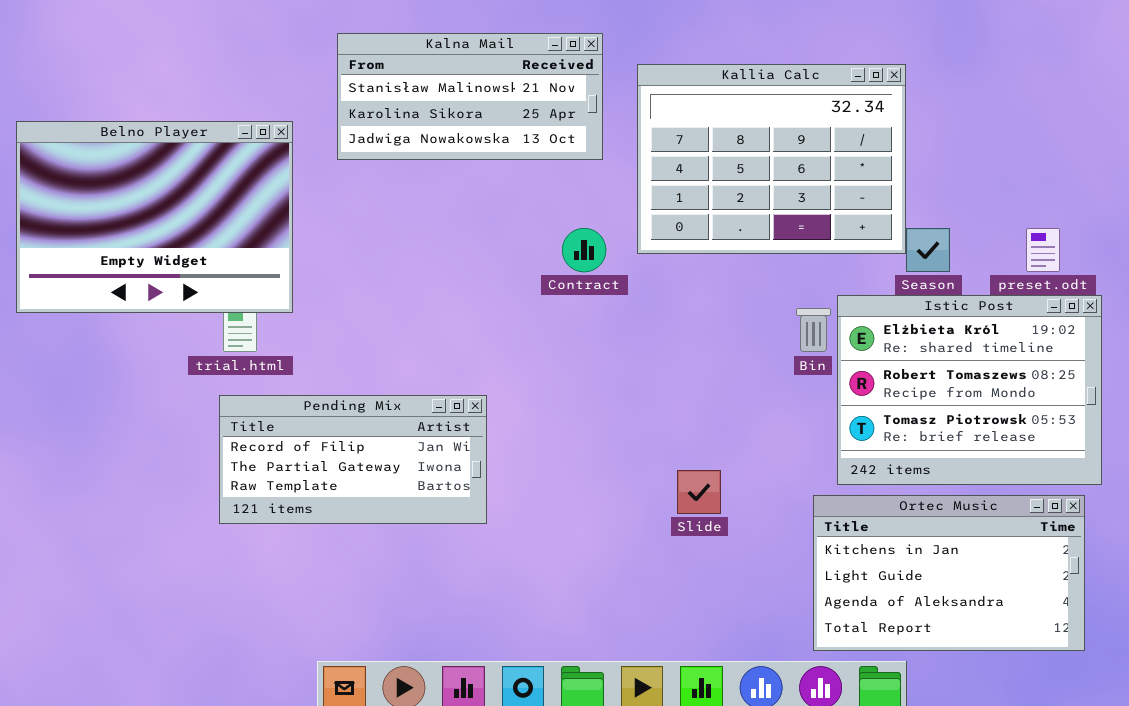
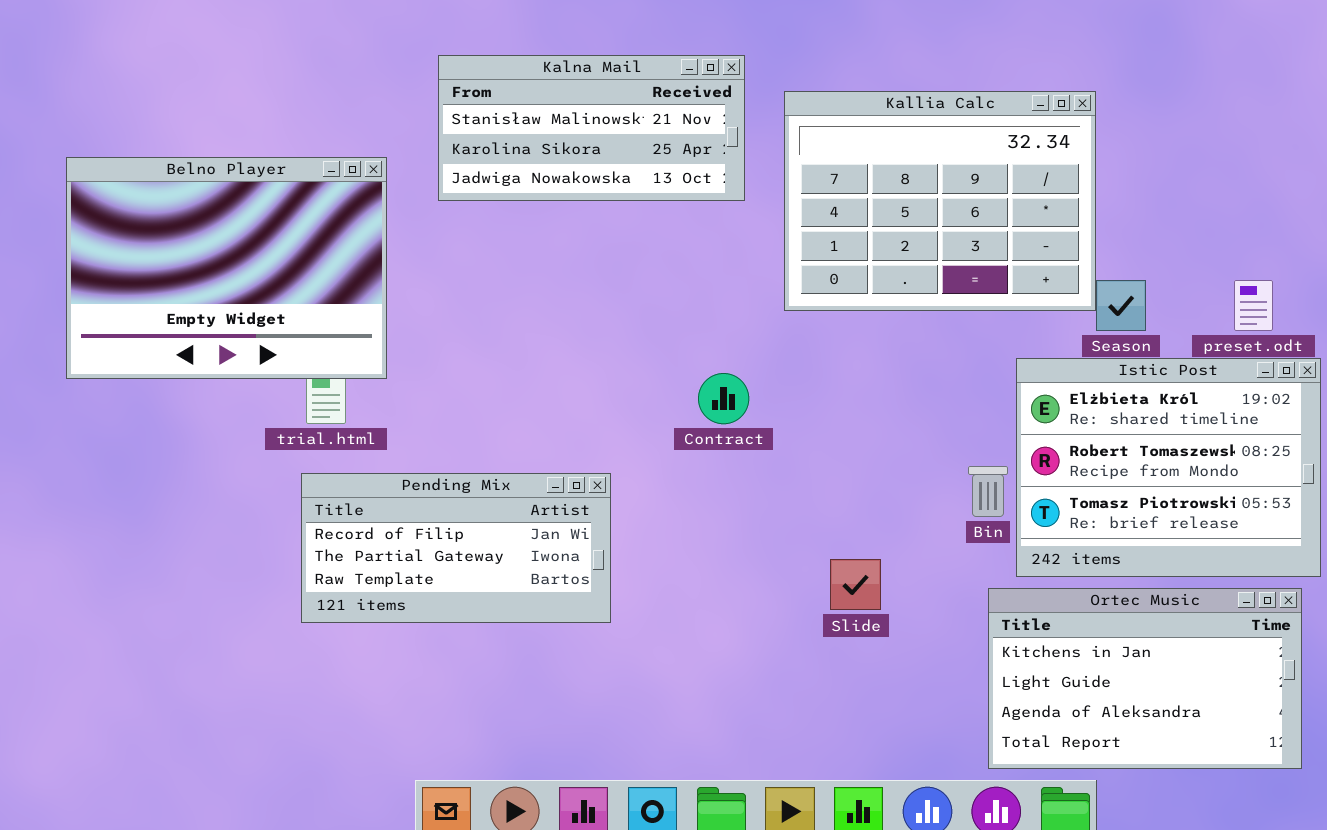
Contract: [562,228,606,272] -> [698,373,749,424], moved
Bin: [796,308,831,352] -> [968,466,1008,517], moved

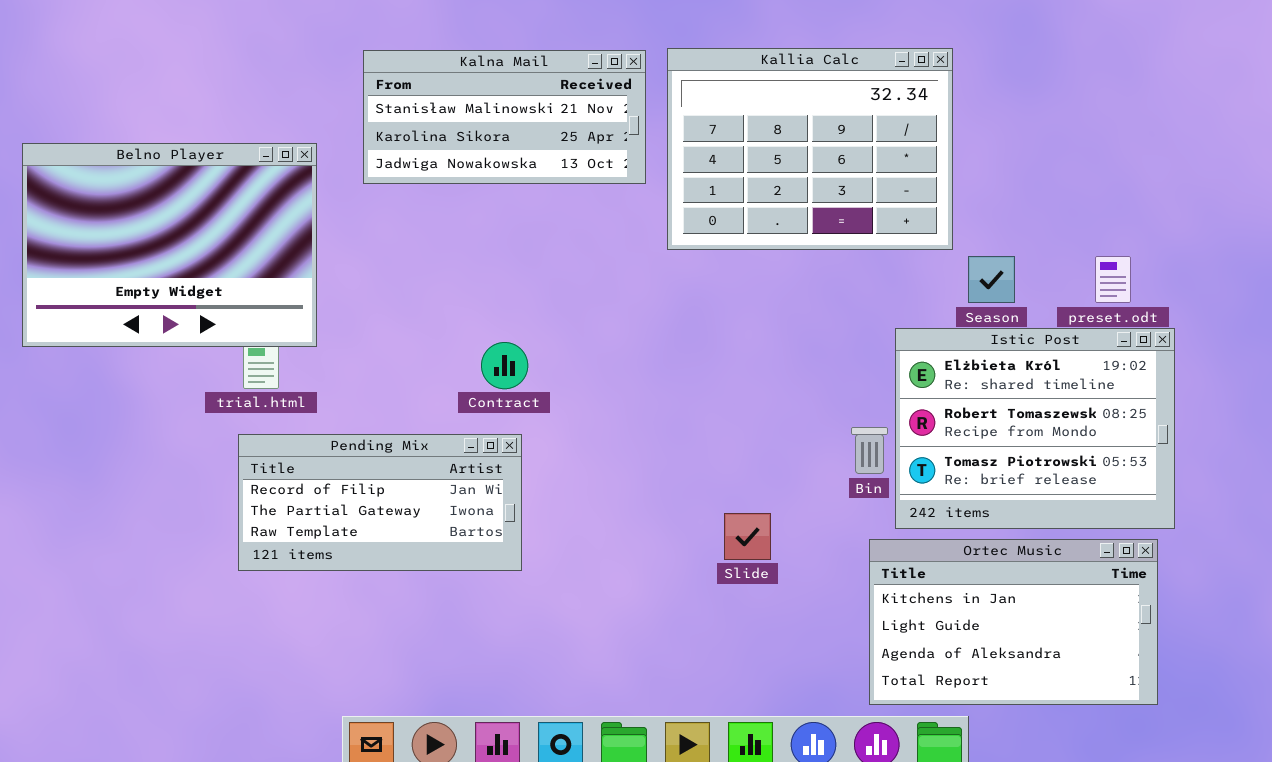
Kallia Calc: [784,91,1096,311] -> [667,48,953,250], moved
Contract: [698,373,749,424] -> [481,342,528,389], moved

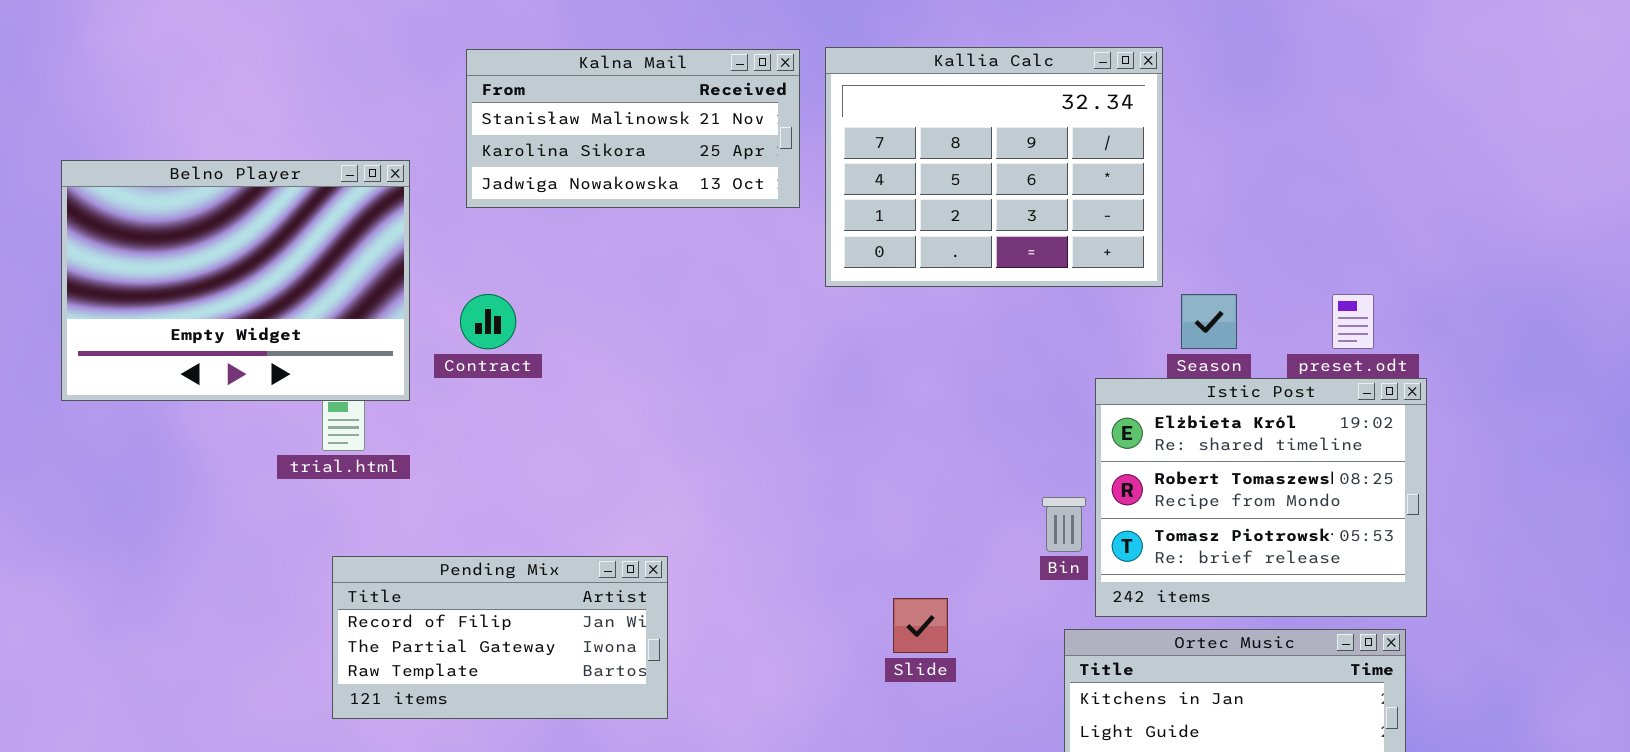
Contract: [481,342,528,389] -> [460,294,516,349], moved
Pending Mix: [238,434,522,571] -> [332,556,668,719], moved

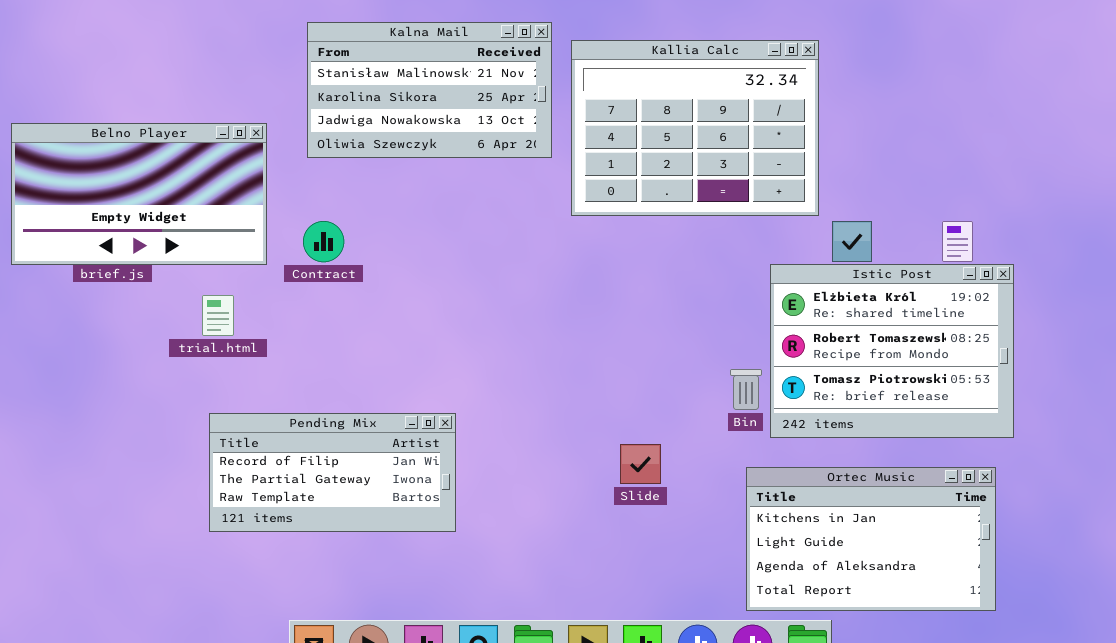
Kalna Mail: [466,49,800,208] -> [307,22,552,158], resized
Belno Player: [61,160,410,401] -> [11,123,267,265], resized
Istic Post: [1095,378,1427,617] -> [770,264,1014,438], moved

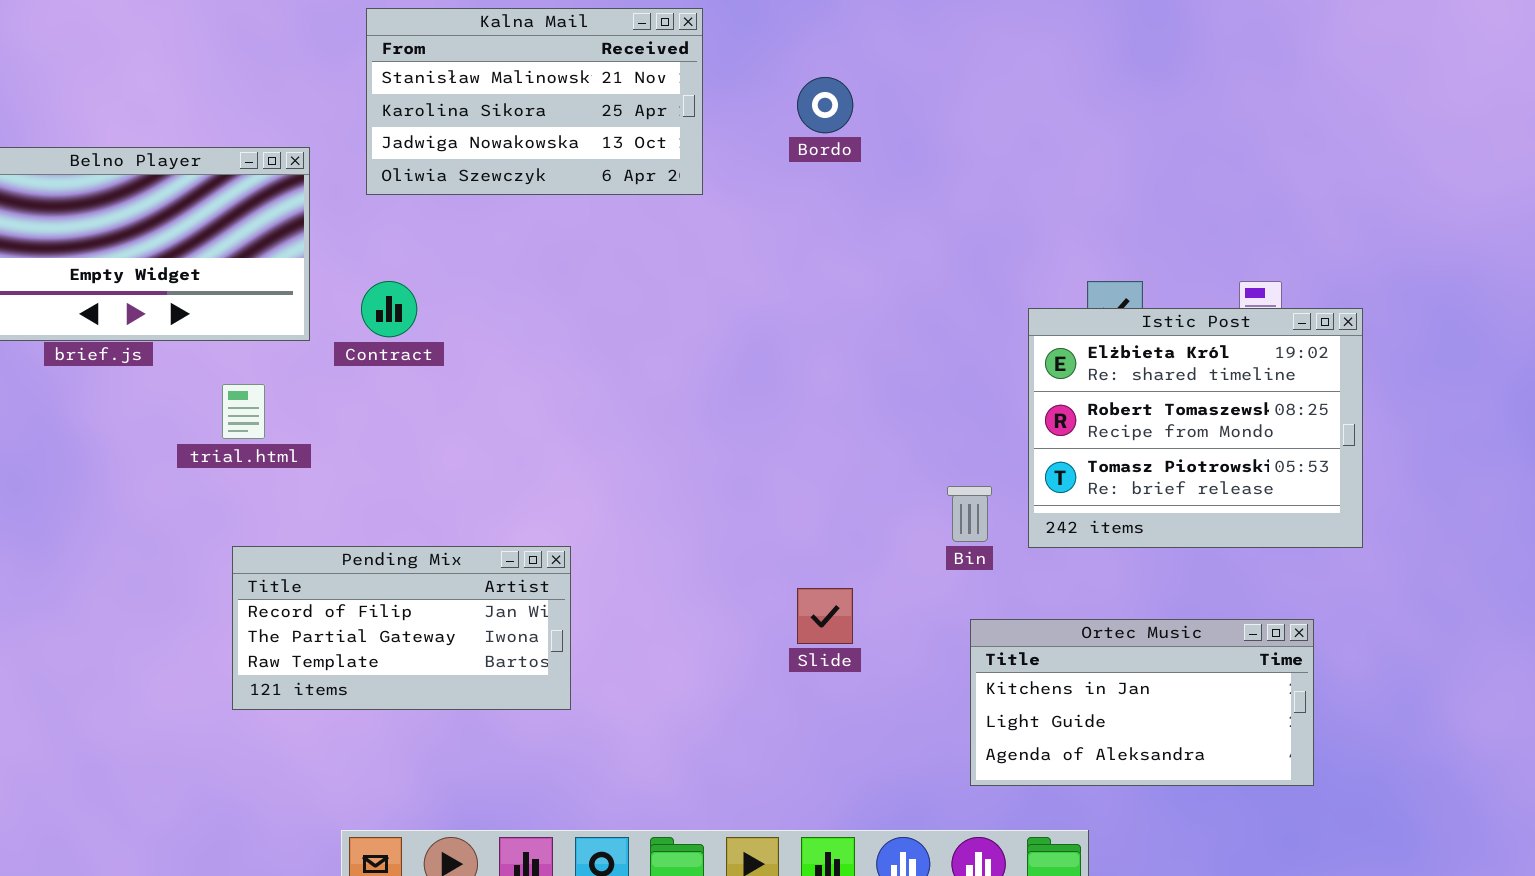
Kallia Calc: [571,40,819,216] -> none, closed
Istic Post: [770,264,1014,438] -> [1028,308,1363,548], moved
Ortec Music: [746,467,996,611] -> [970,619,1314,786], resized

